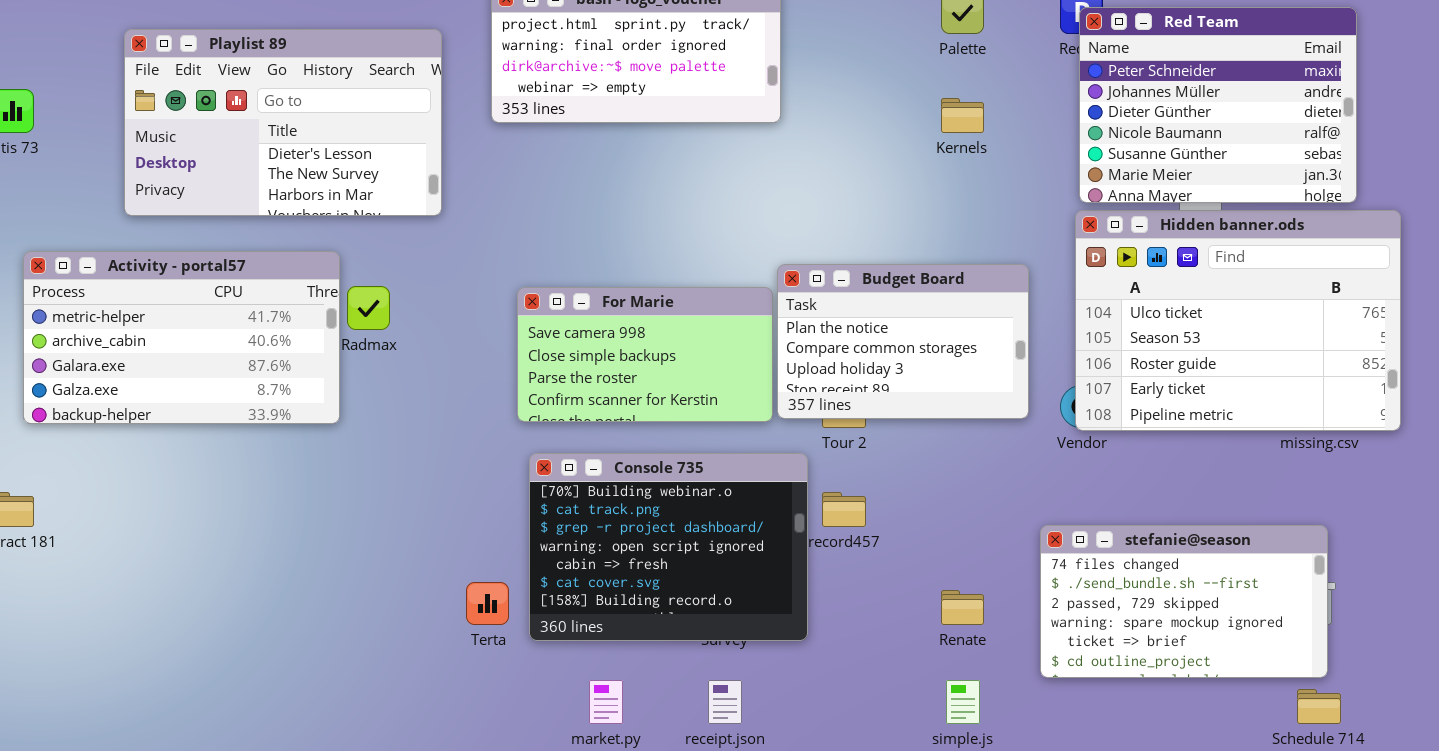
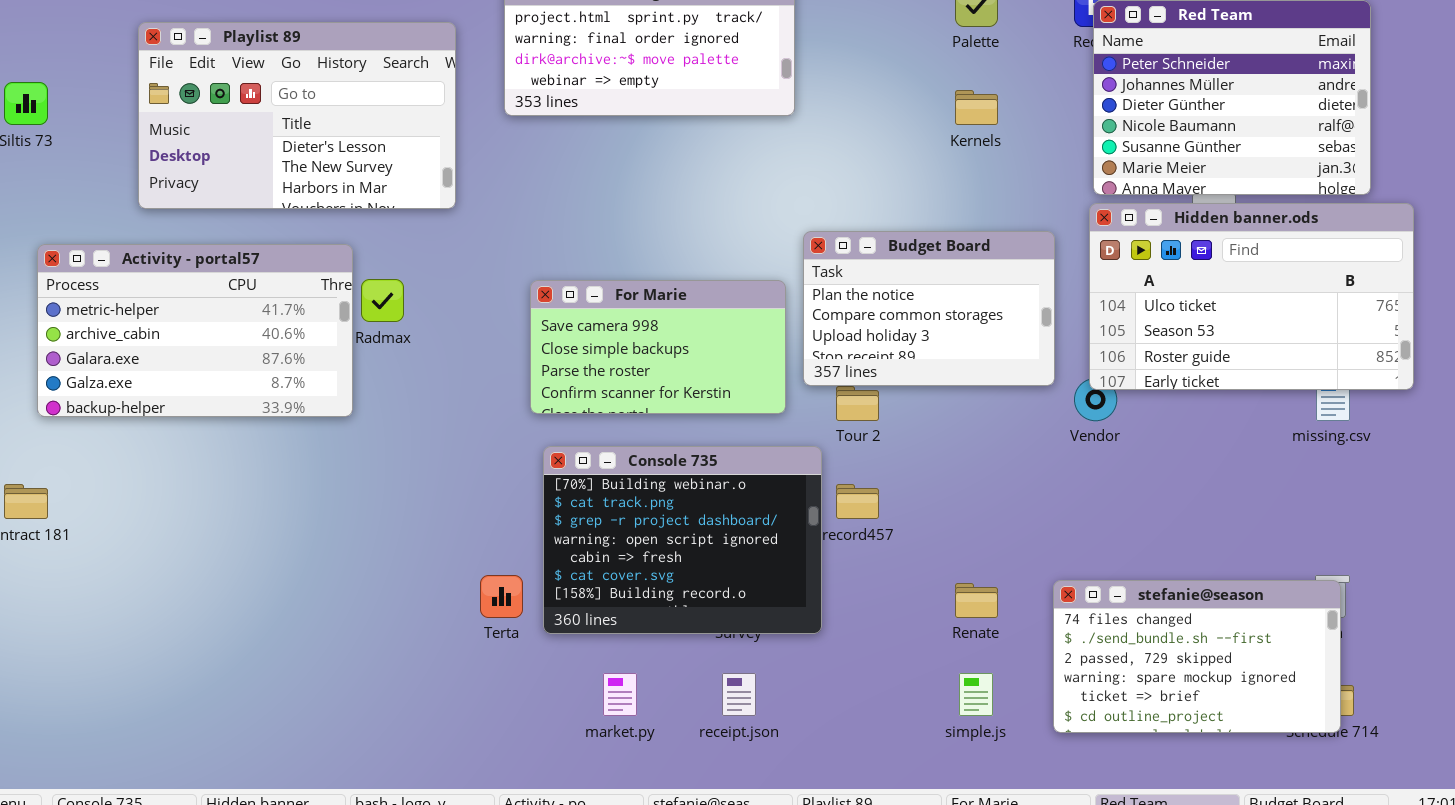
Hidden banner.ods: [1075,210,1401,431] -> [1089,203,1414,390], resized
Budget Board: [777,264,1029,419] -> [803,231,1055,386], moved
stefanie@season: [1040,525,1328,678] -> [1053,580,1341,733], moved

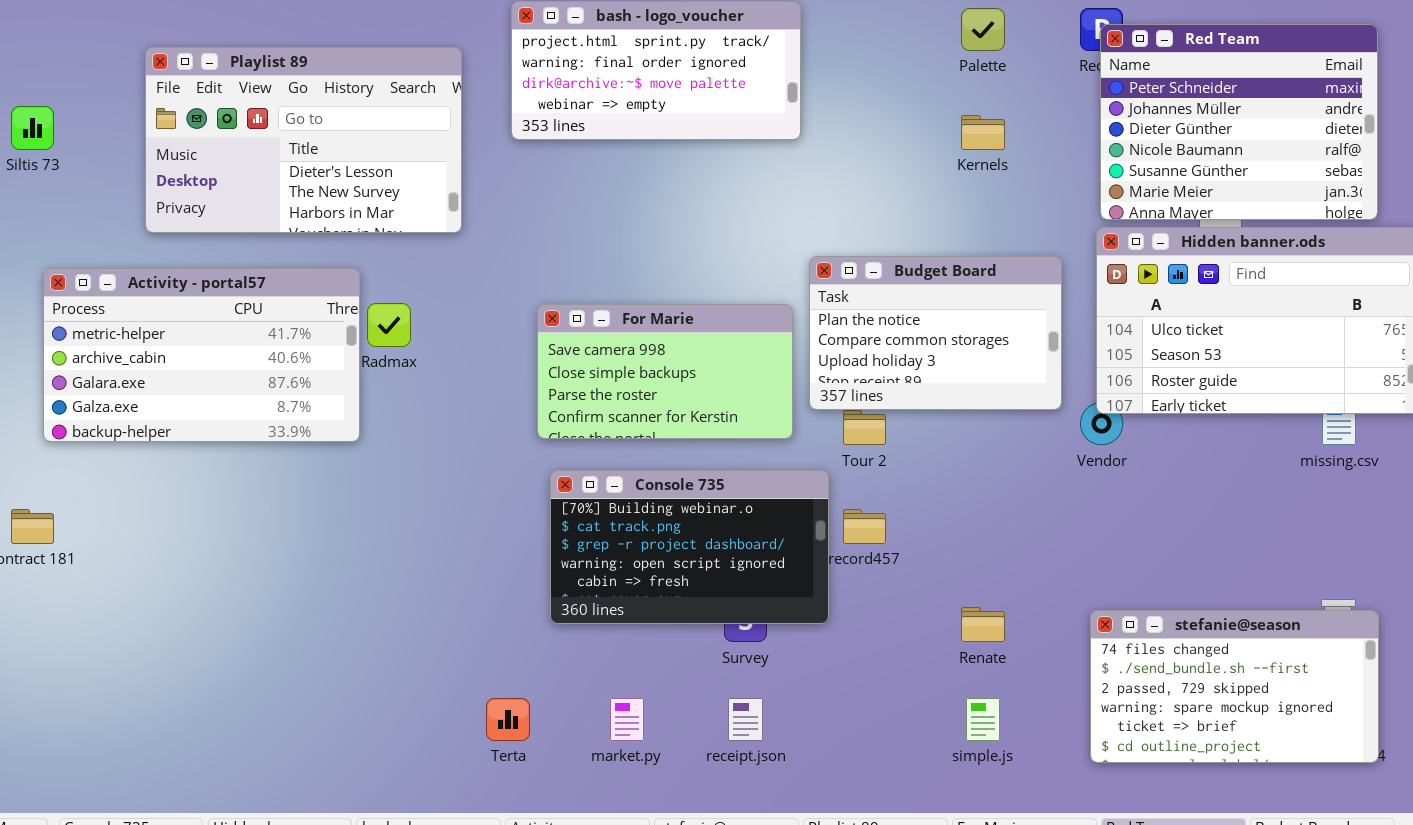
Console 735: [543,446,822,634] -> [550,470,829,624], resized
Terta: [480,575,523,618] -> [486,698,530,741], moved
stefanie@season: [1053,580,1341,733] -> [1090,610,1379,763], moved

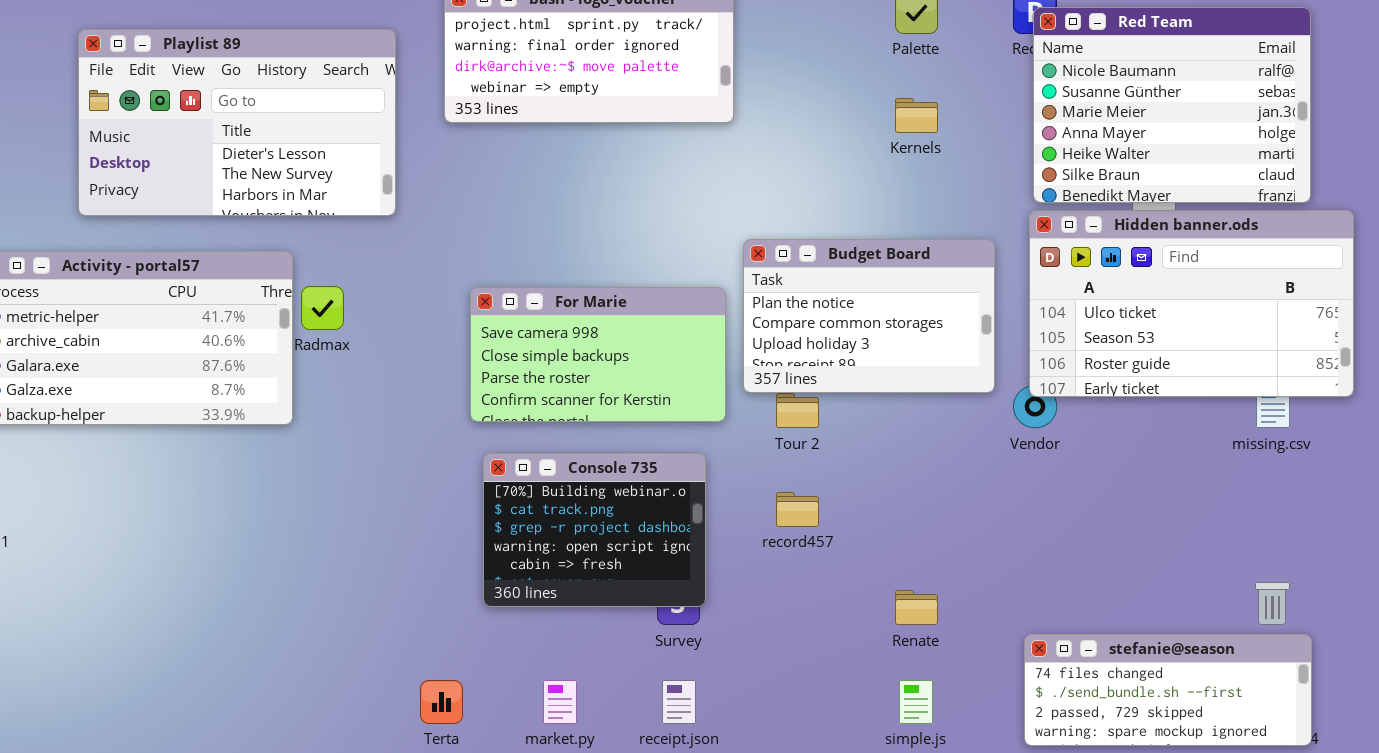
Red Team: [1100,24,1378,220] -> [1033,7,1311,203], scrolled down 3 rows
Console 735: [550,470,829,624] -> [483,453,706,607], resized
stefanie@season: [1090,610,1379,763] -> [1024,634,1312,746], resized

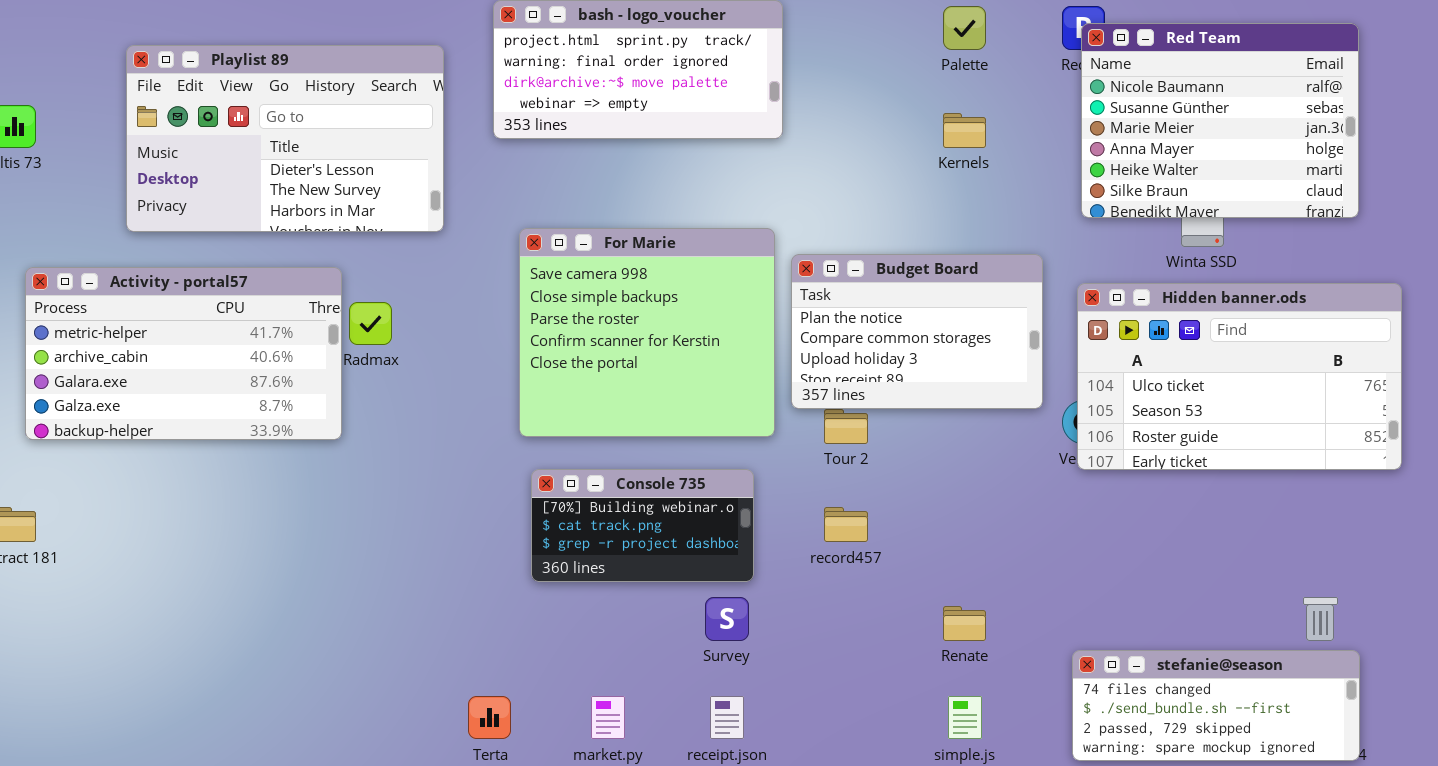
Hidden banner.ods: [1029,210,1354,397] -> [1077,283,1402,470], moved
For Marie: [470,287,726,422] -> [519,228,775,437], resized
Console 735: [483,453,706,607] -> [531,469,754,582], resized

